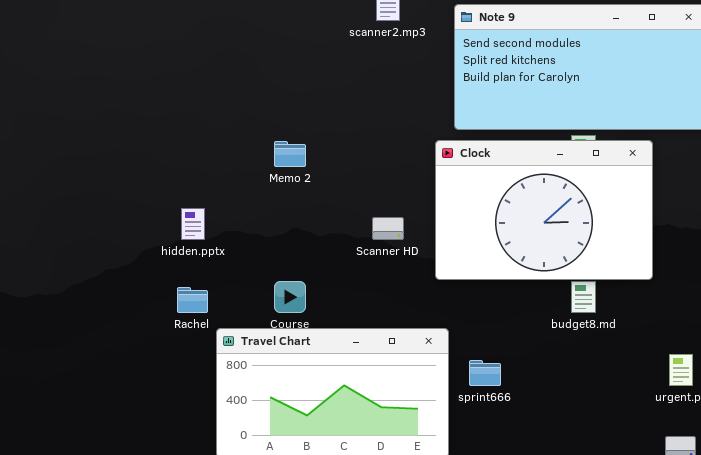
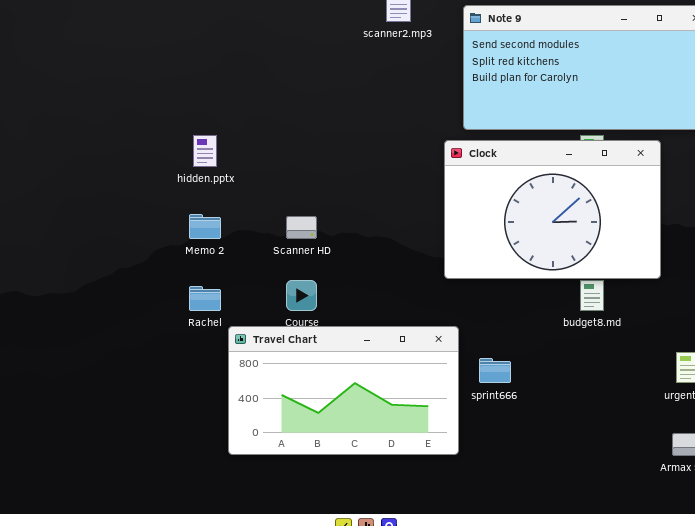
Memo 2: [274,141,306,167] -> [189,214,221,239], moved
hidden.pptx: [181,208,205,240] -> [193,135,217,167], moved
Scanner HD: [372,217,404,240] -> [286,216,317,239], moved

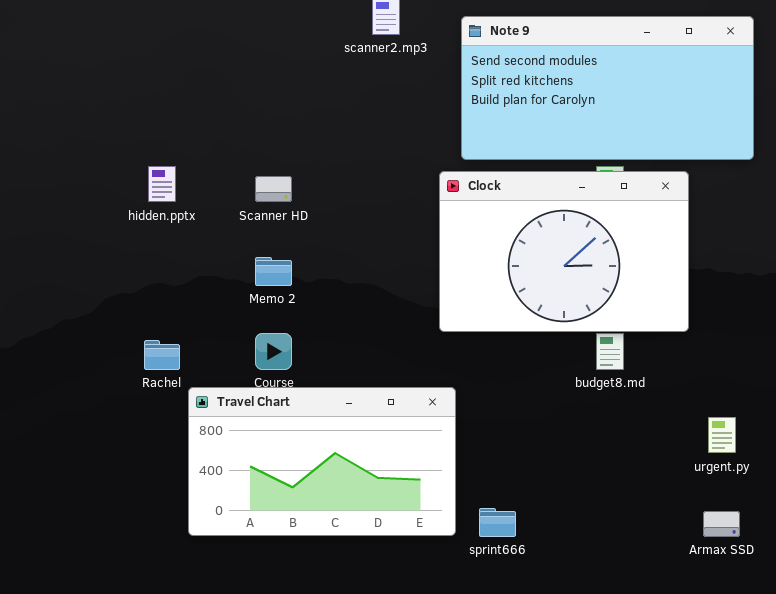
Memo 2: [189,214,221,239] -> [255,257,292,286], moved
Scanner HD: [286,216,317,239] -> [255,176,292,202], moved
sprint666: [479,358,511,383] -> [479,508,516,537], moved

